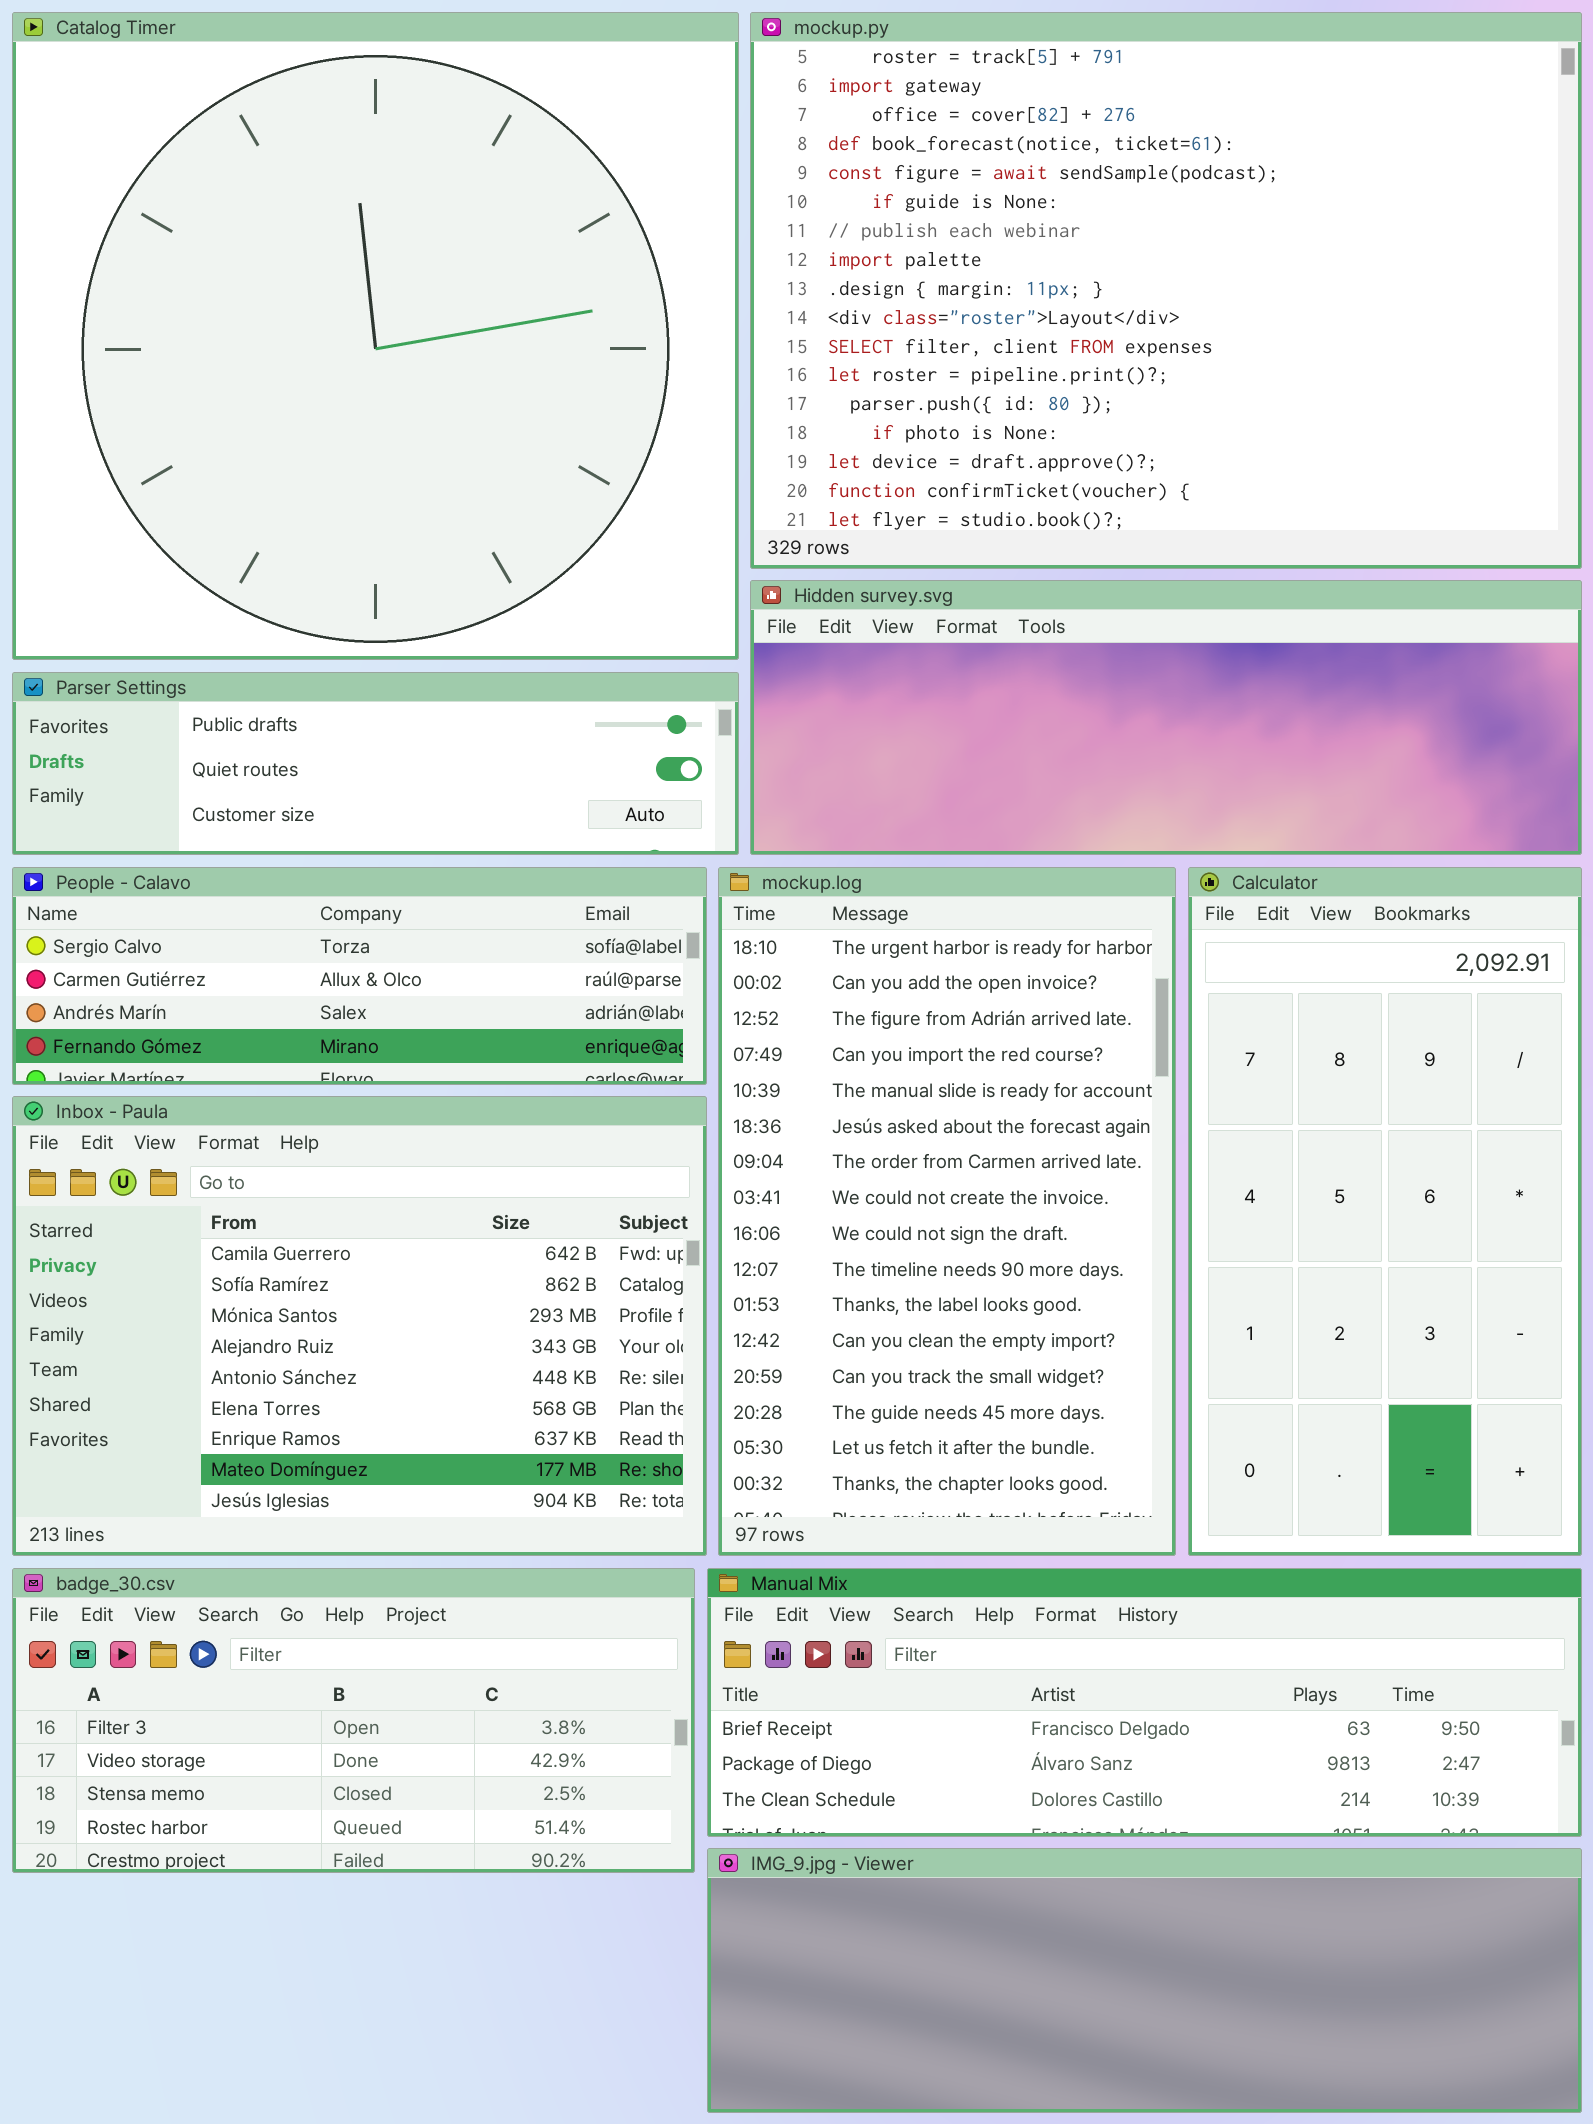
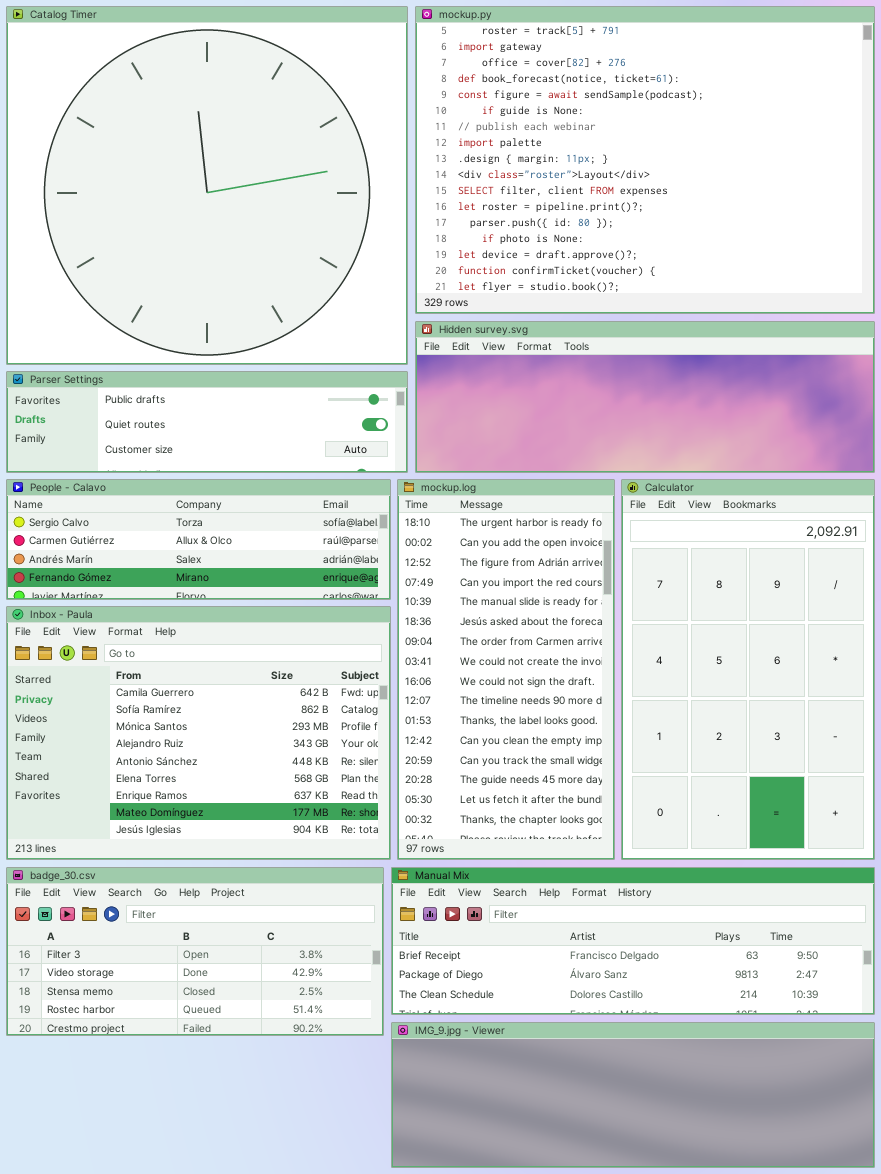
mockup.log: [718,867,1176,1556] -> [397,479,615,860], resized
Calculator: [1188,867,1582,1556] -> [621,479,875,860], resized

